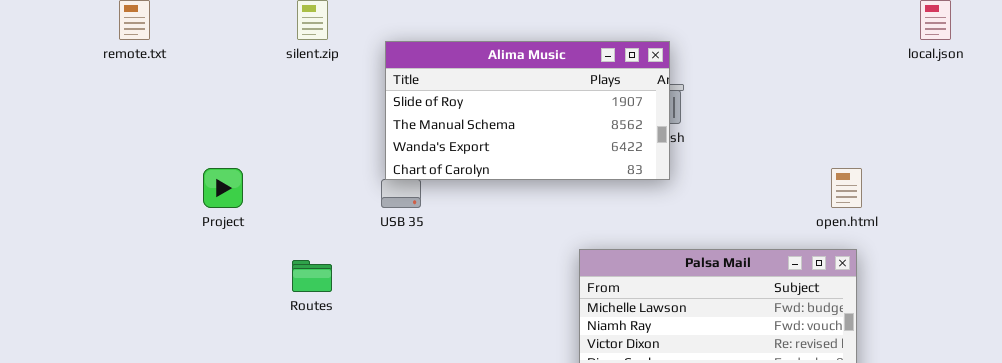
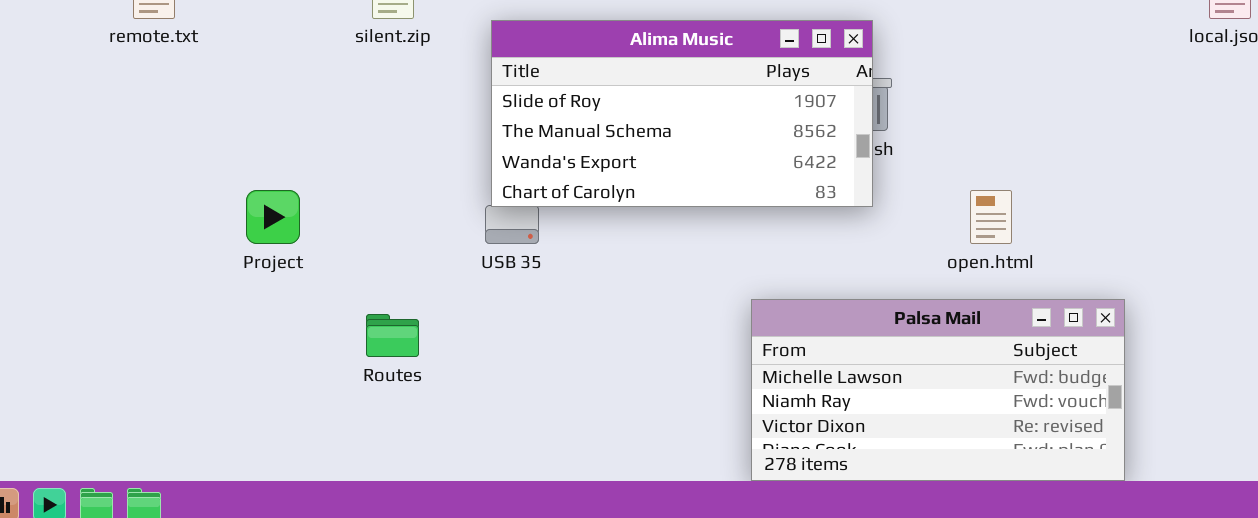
open.html: [831,168,862,208] -> [970,190,1012,244], moved

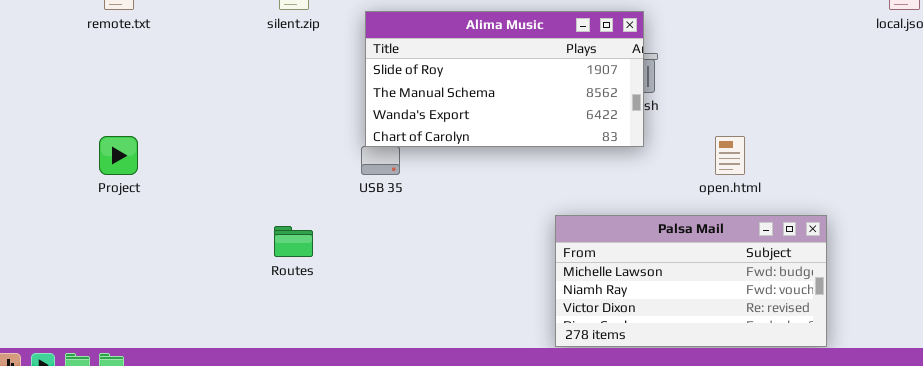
Project: [246,190,300,244] -> [99,136,138,175], moved

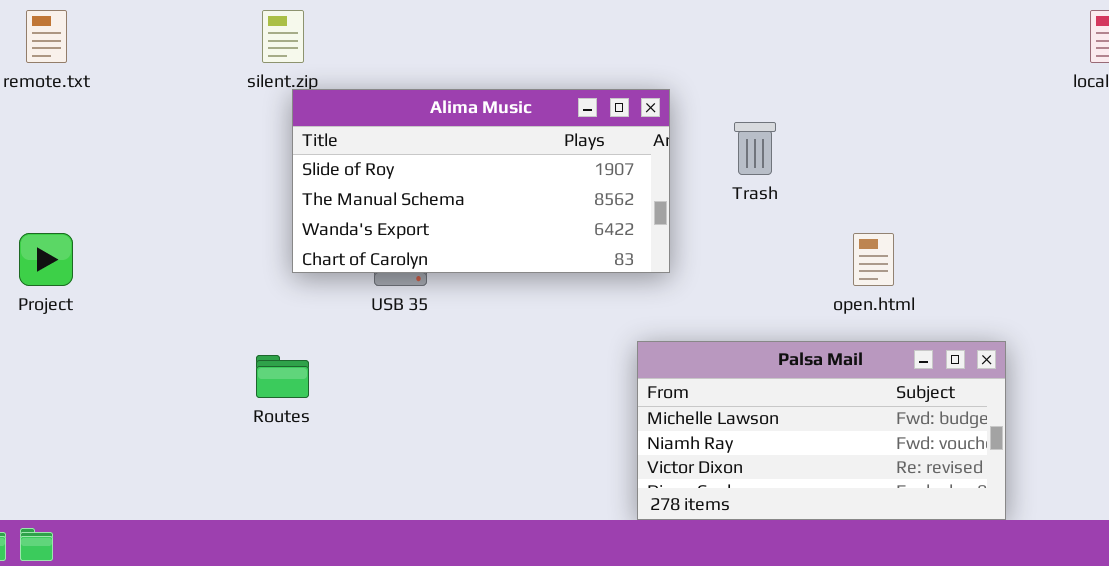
Alima Music: [365,11,644,147] -> [292,89,670,273], moved

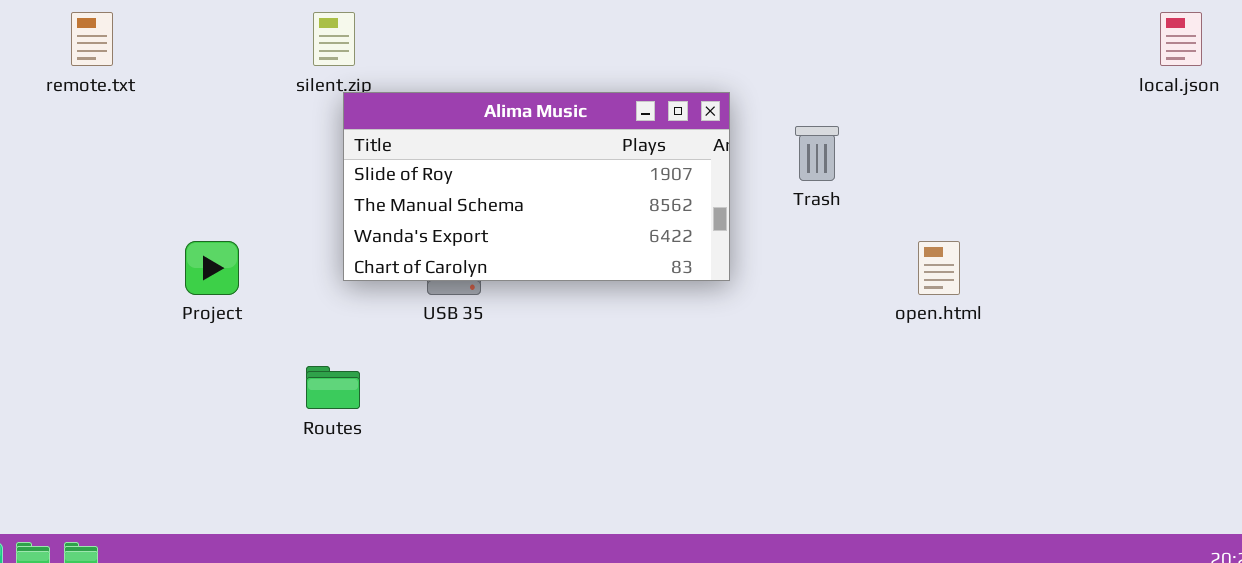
Project: [19,233,73,286] -> [185,241,239,295], moved
Palsa Mail: [637,341,1006,520] -> none, closed

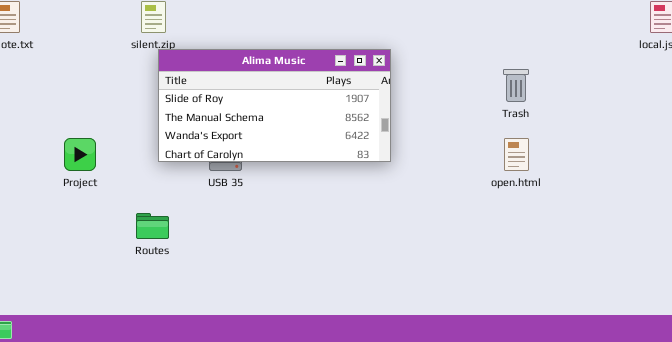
Trash: [795,126,839,181] -> [503,69,529,102], moved

